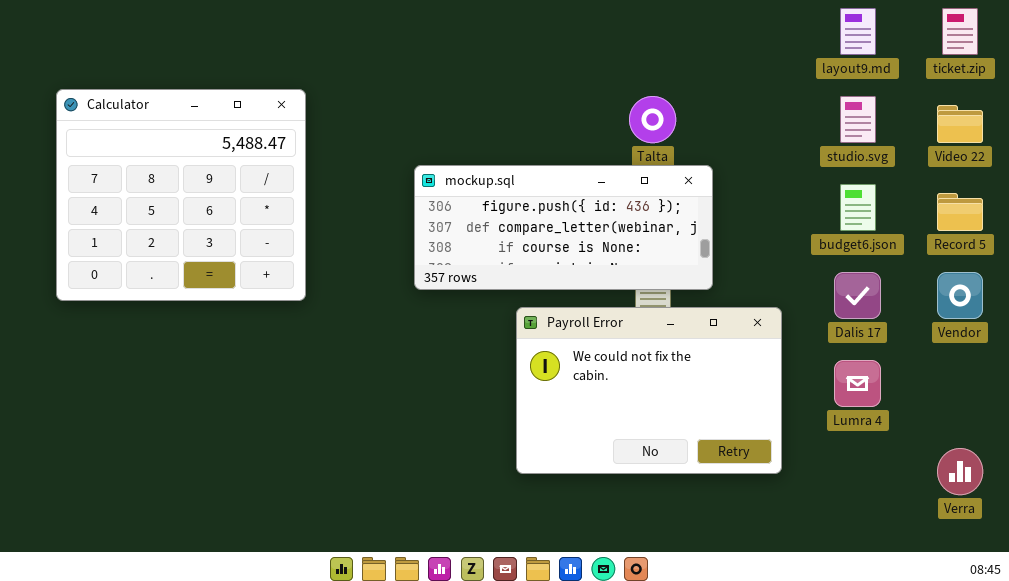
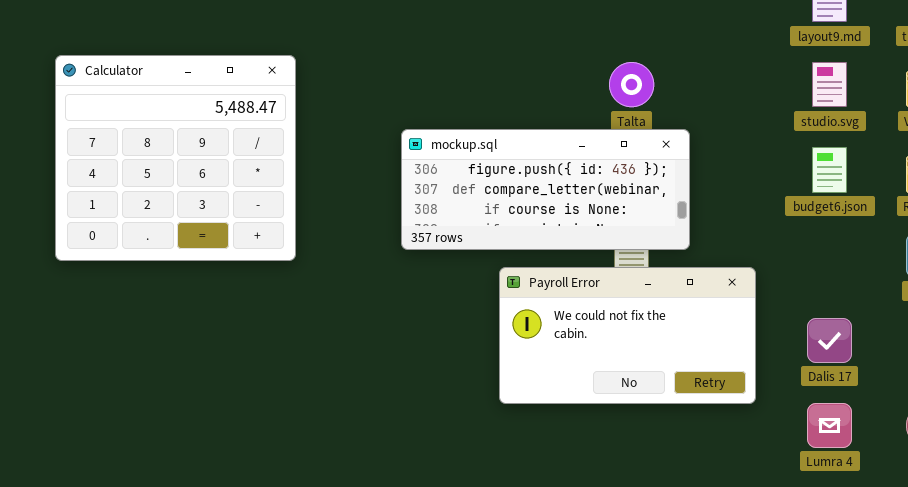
Dalis 17: [834,272,881,319] -> [807,318,852,363], moved
Payroll Error: [516,307,782,474] -> [499,267,756,404], resized
Lumra 4: [834,360,881,407] -> [807,403,852,448], moved

